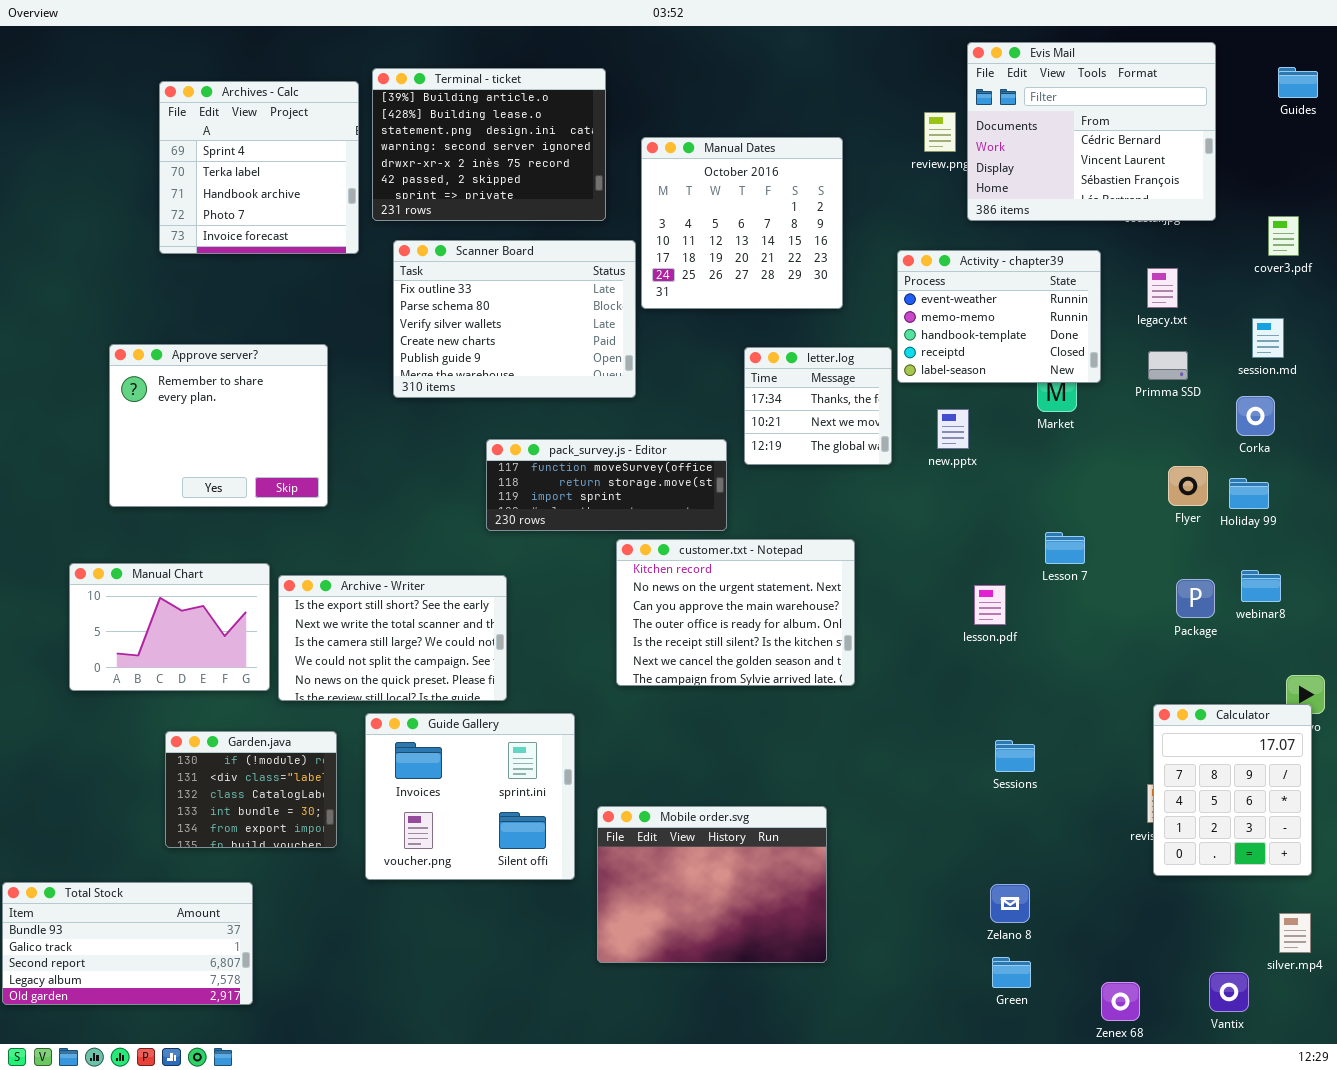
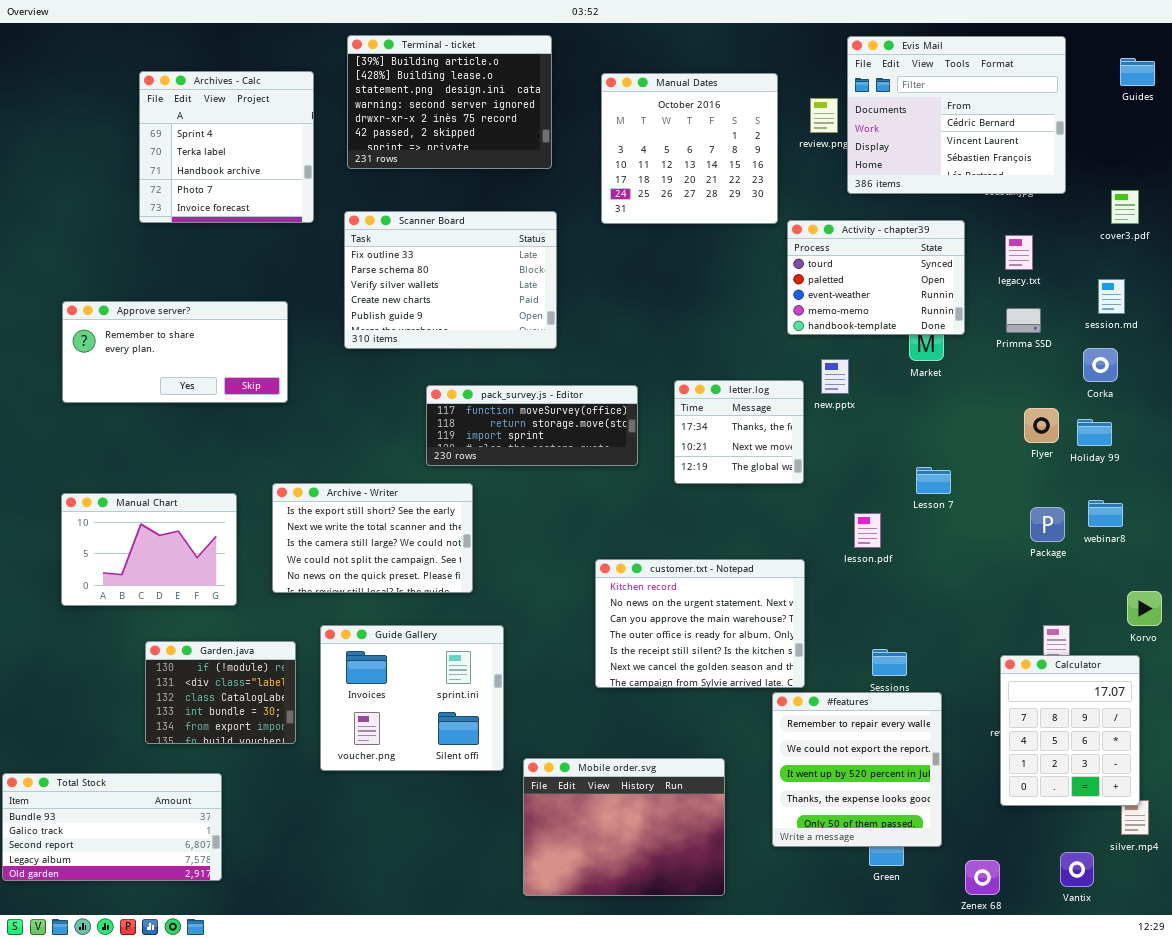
Terminal - ticket: [372,68,606,221] -> [347,35,552,169], moved
Manual Dates: [641,137,843,309] -> [601,73,778,224], moved
Activity - chapter39: [897,250,1101,383] -> [787,220,965,335], scrolled up 2 rows
Approve server?: [109,344,328,507] -> [62,301,288,403], resized
letter.log: [744,347,892,465] -> [674,380,804,484], moved
customer.txt - Notepad: [616,539,855,686] -> [595,559,805,688], moved
Archive - Writer: [278,575,507,701] -> [272,483,473,593], moved
Calculator: [1153,704,1312,876] -> [1000,655,1140,806], moved
#features: none -> [772,692,942,847], opened
Mobile order.svg: [597,806,827,963] -> [523,758,725,896], moved

